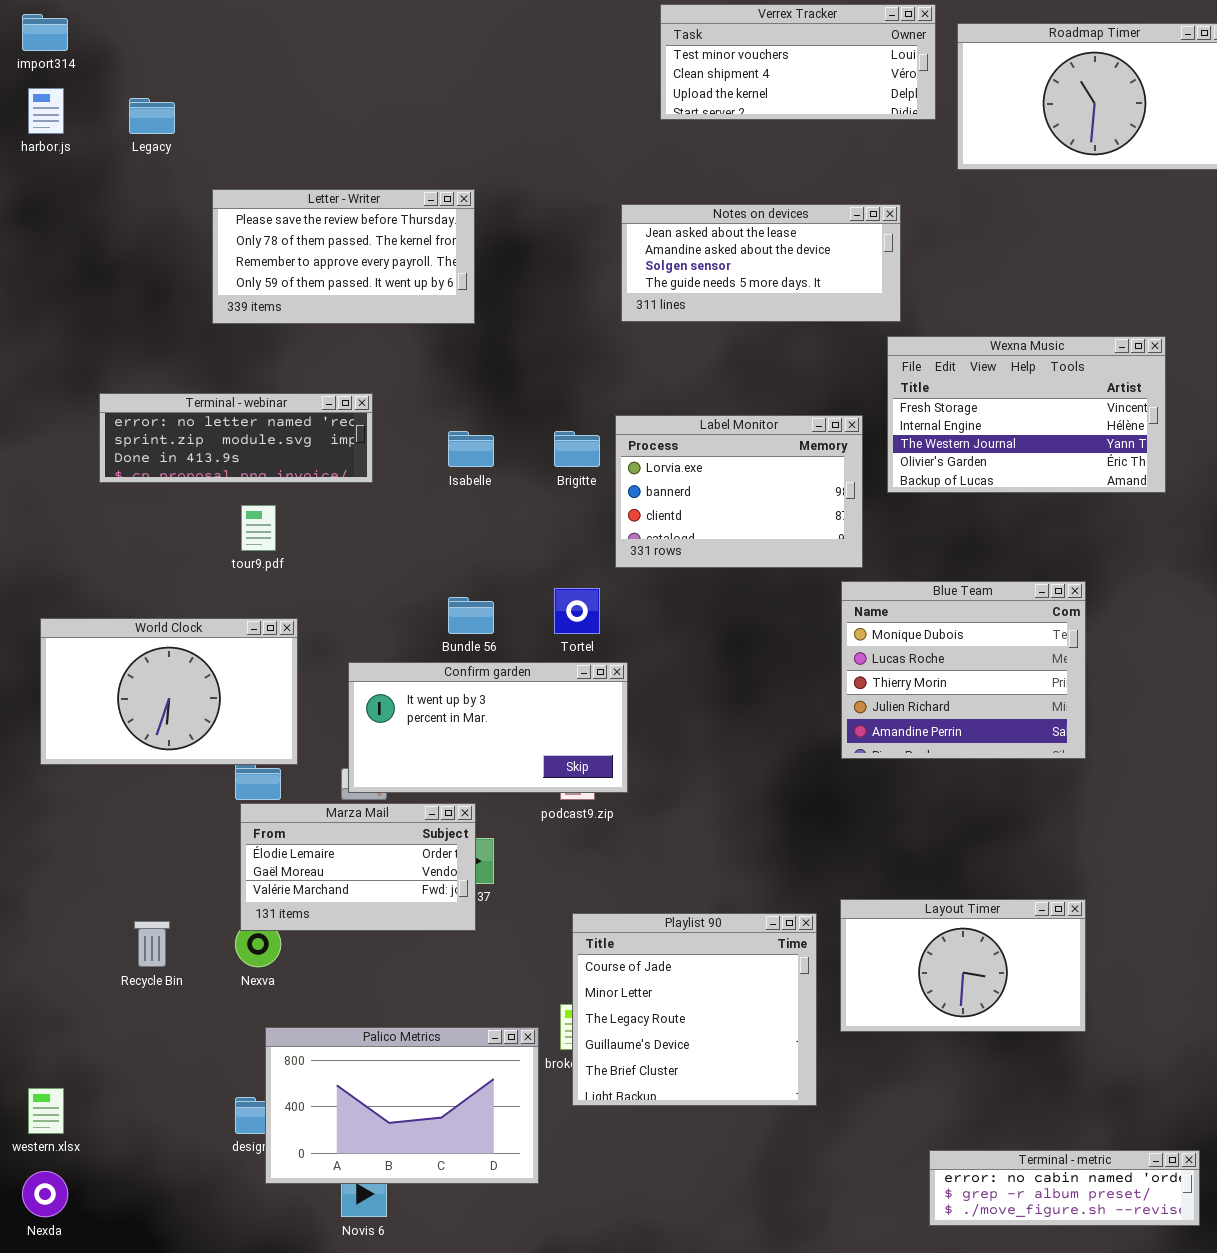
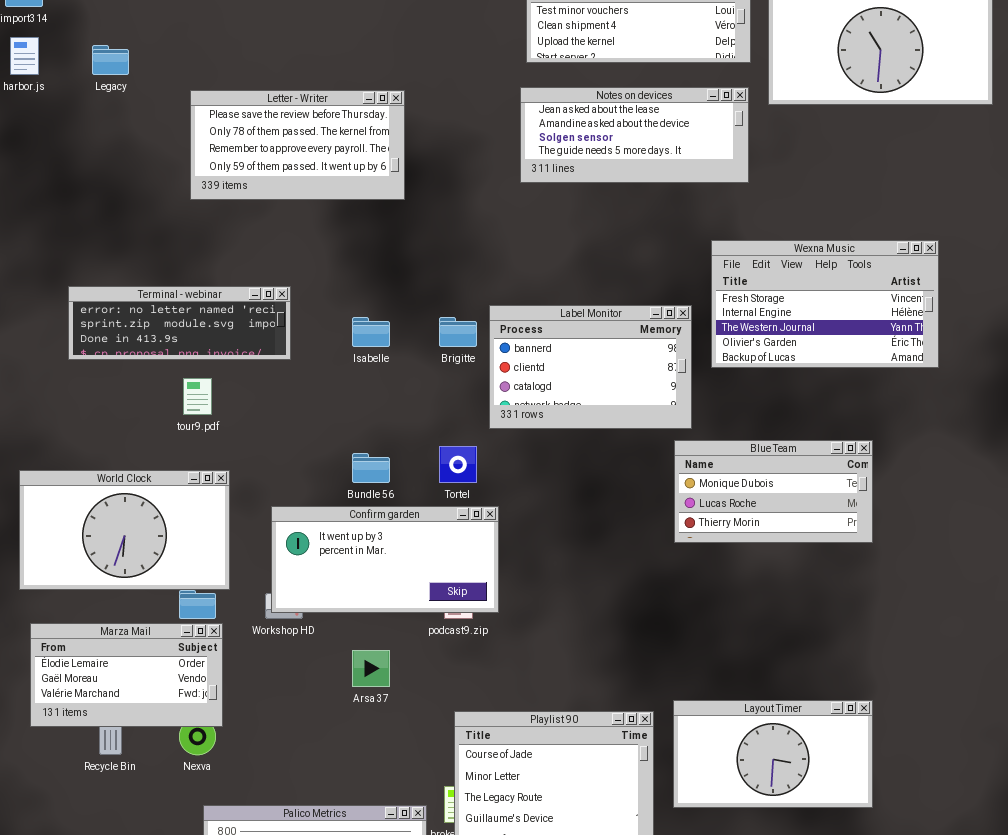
Letter - Writer: [212,189,475,324] -> [190,90,405,200], moved
Notes on devices: [621,204,901,322] -> [520,87,749,183], moved
Label Monitor: [615,415,863,568] -> [489,305,692,429], scrolled down 1 row
Blue Team: [841,581,1086,759] -> [674,440,873,543], resized
Marza Mail: [240,803,476,931] -> [30,623,223,727], moved

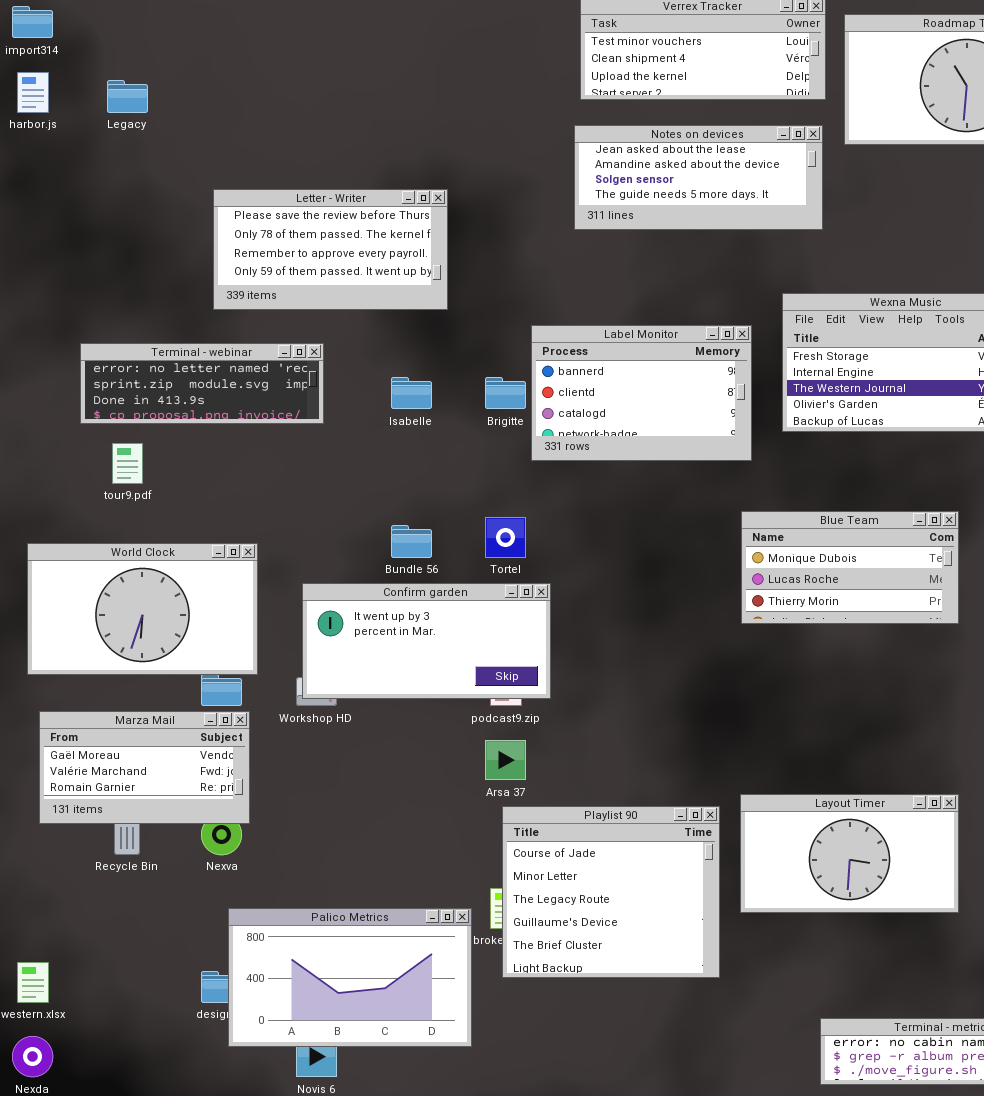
Letter - Writer: [190,90,405,200] -> [213,189,448,310], moved
Label Monitor: [489,305,692,429] -> [531,325,752,461], moved
tour9.pdf: [183,378,212,415] -> [112,443,143,484], moved
Marza Mail: [30,623,223,727] -> [39,711,250,824], scrolled down 1 row
Arsa 37: [352,650,390,687] -> [485,740,526,780], moved

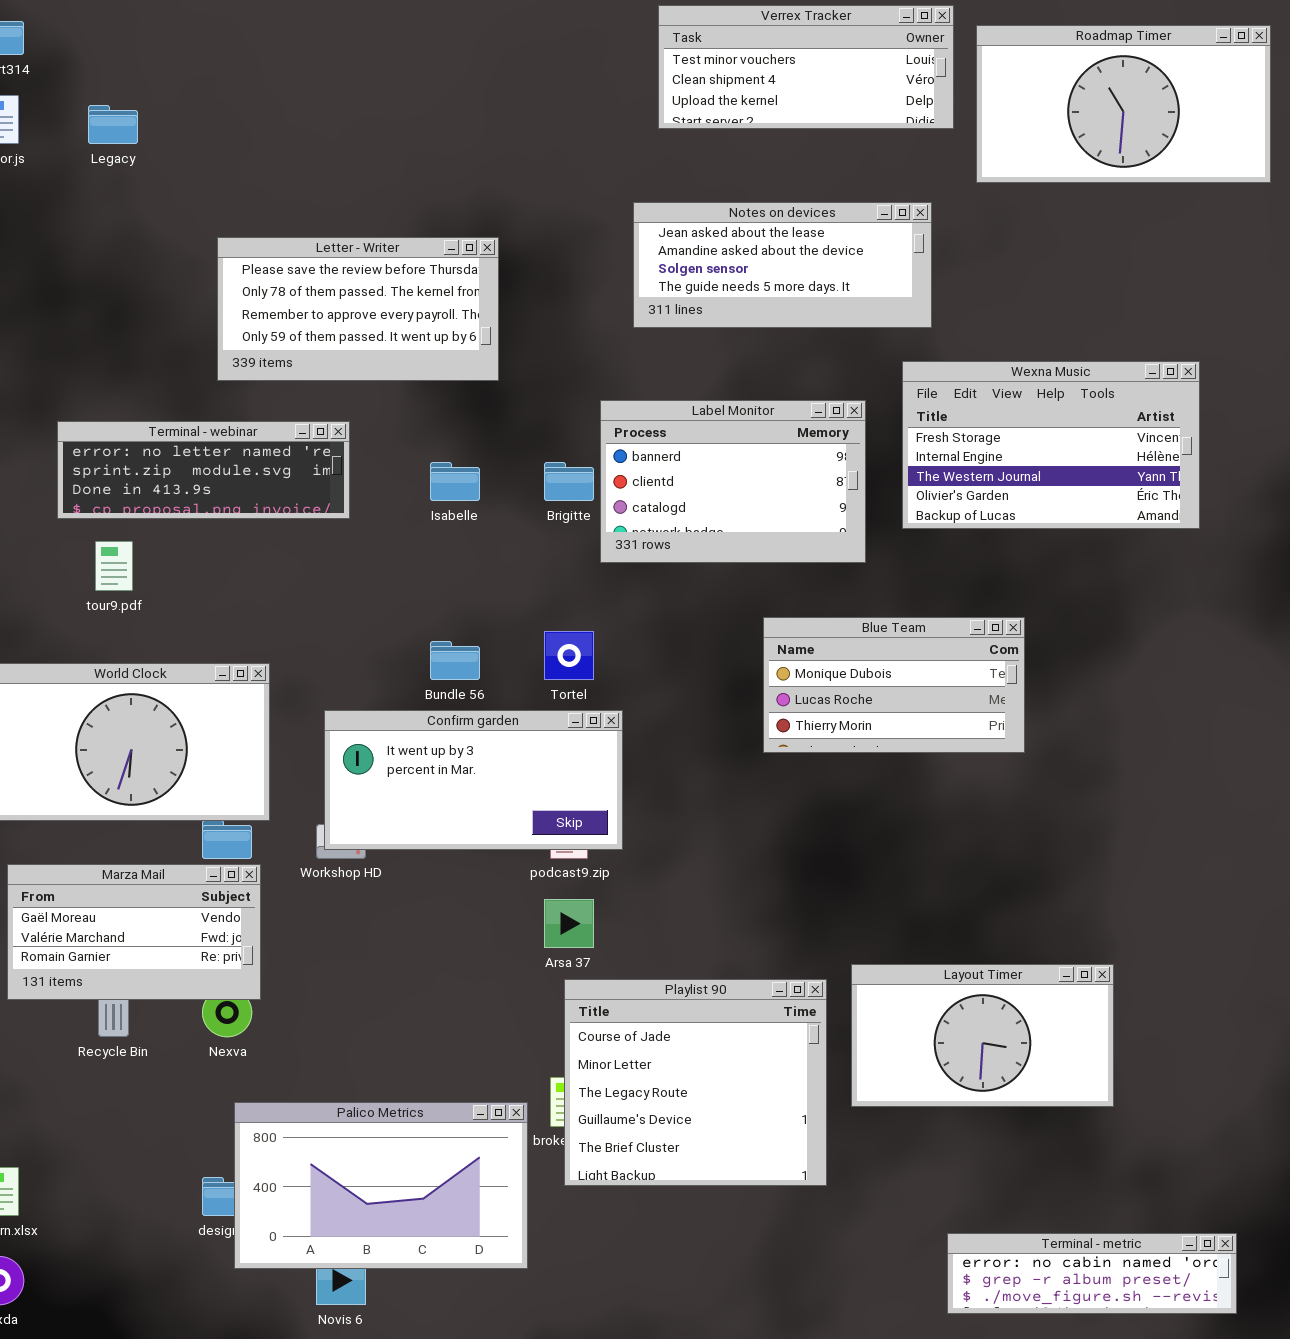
Notes on devices: [574,125,823,230] -> [633,202,932,328], moved
Blue Team: [741,511,959,624] -> [763,617,1025,753], moved

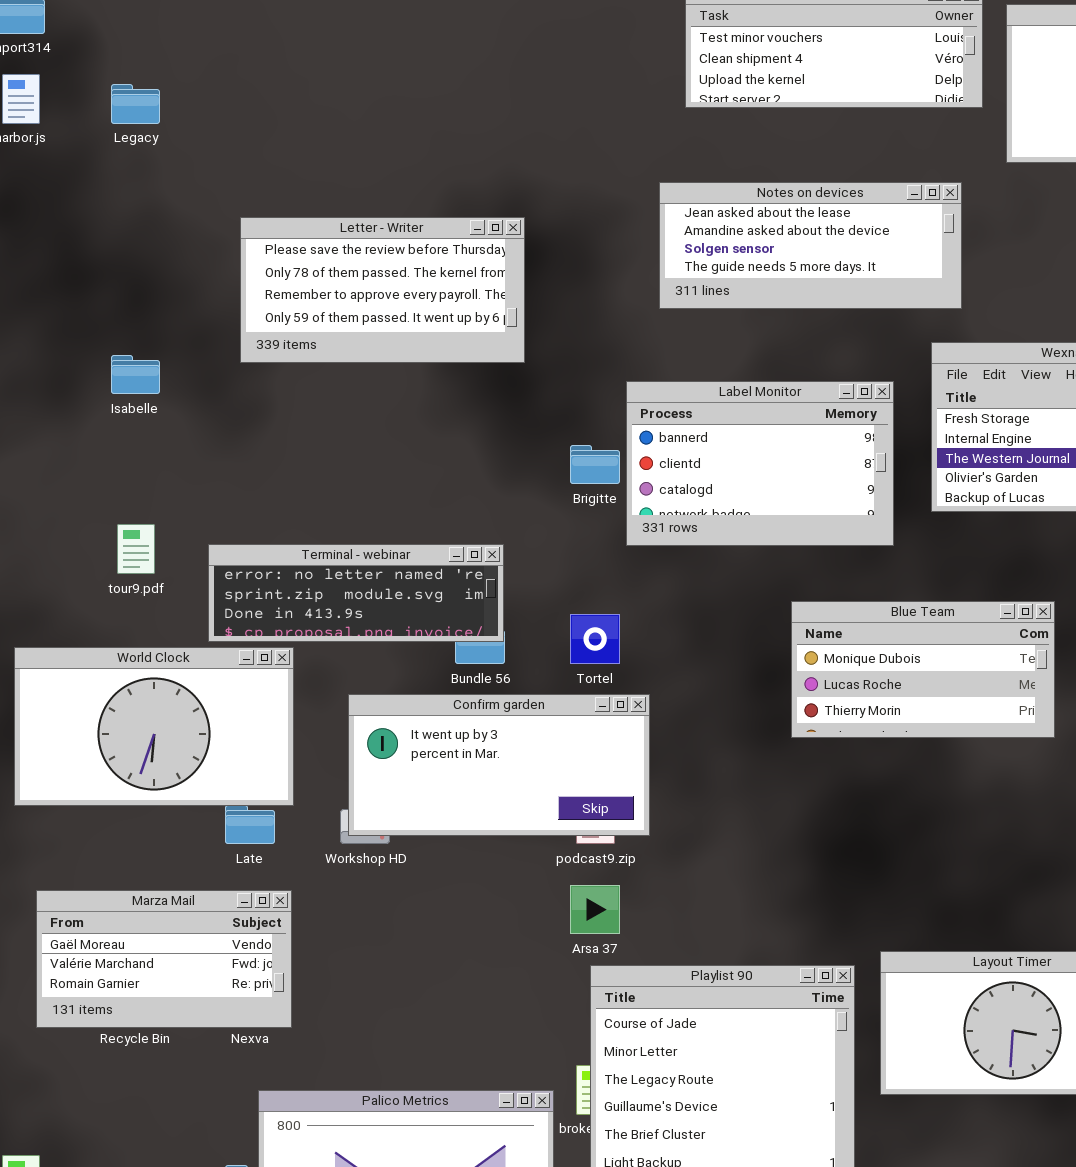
Terminal - webinar: [57,421,350,519] -> [208,544,504,642], moved
Isabelle: [430,462,480,501] -> [111,355,160,394], moved
Marza Mail: [7,864,261,1000] -> [36,890,292,1028], moved

